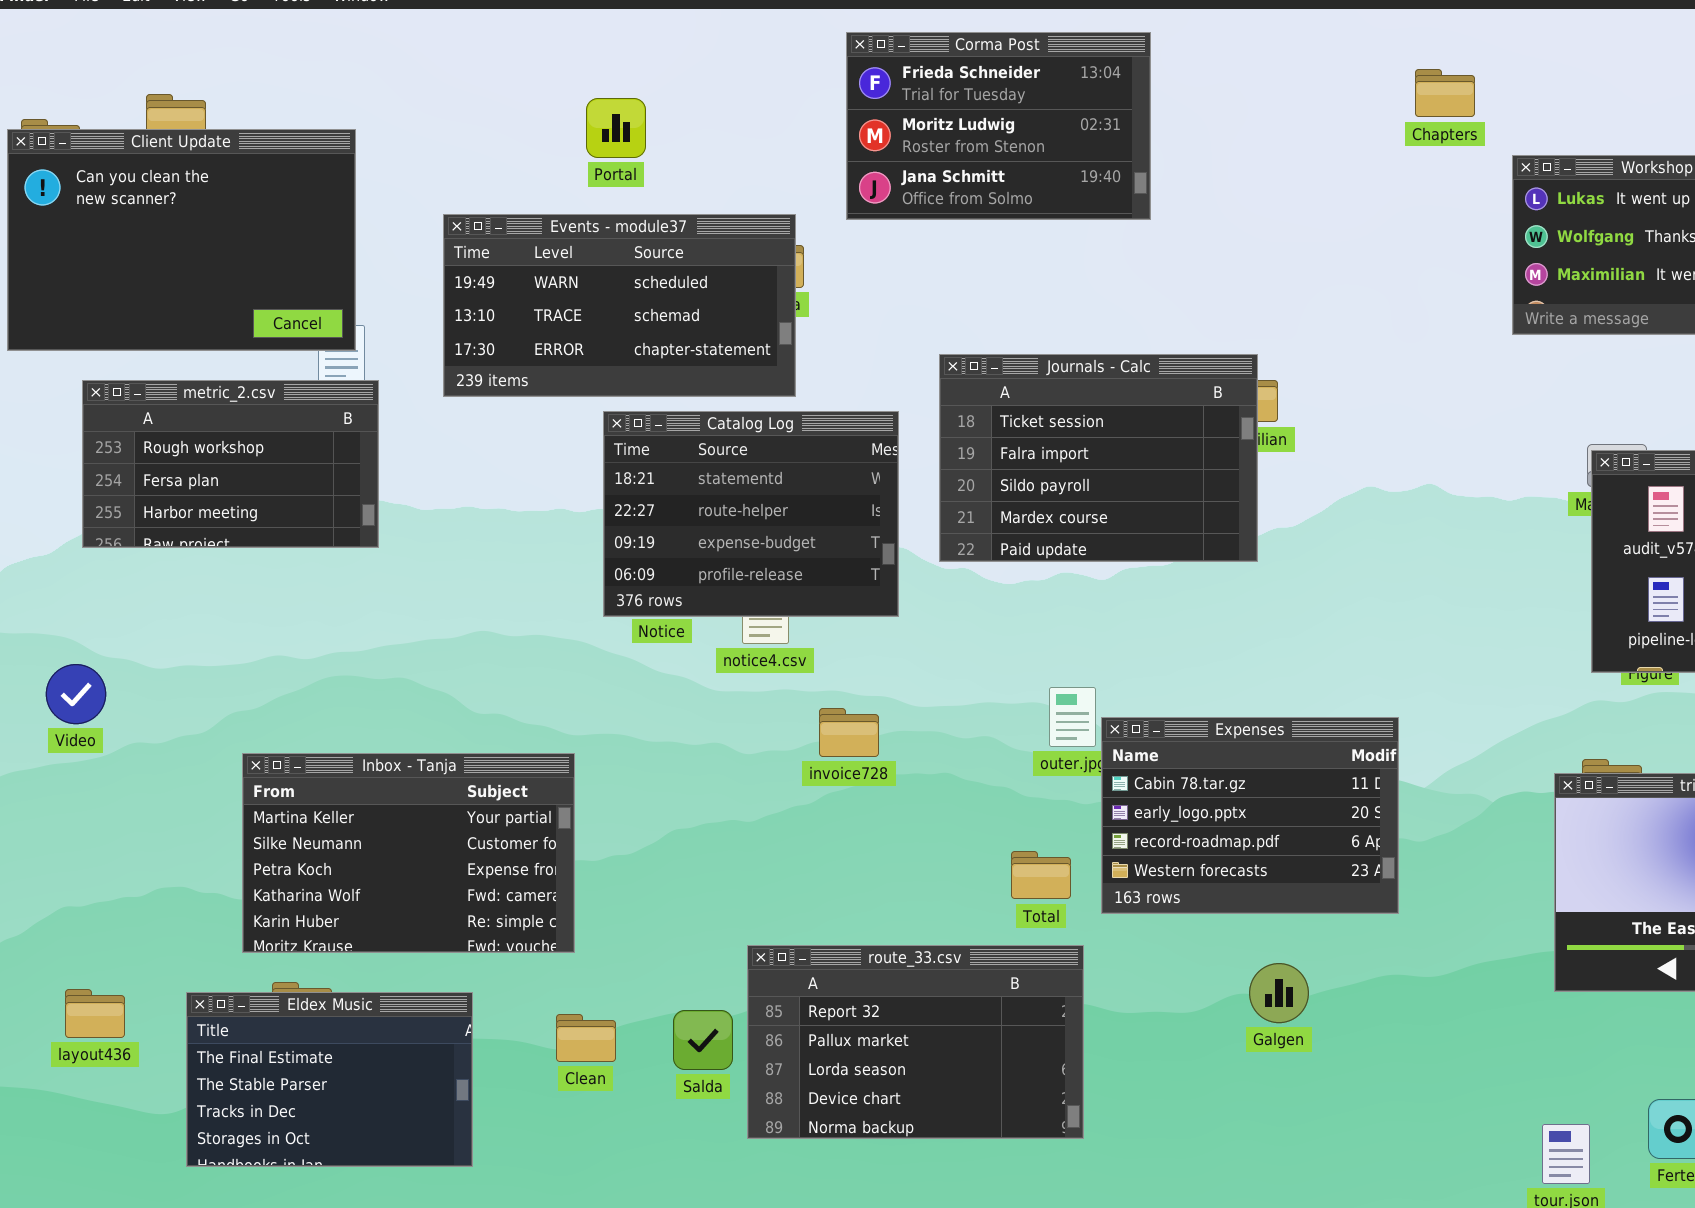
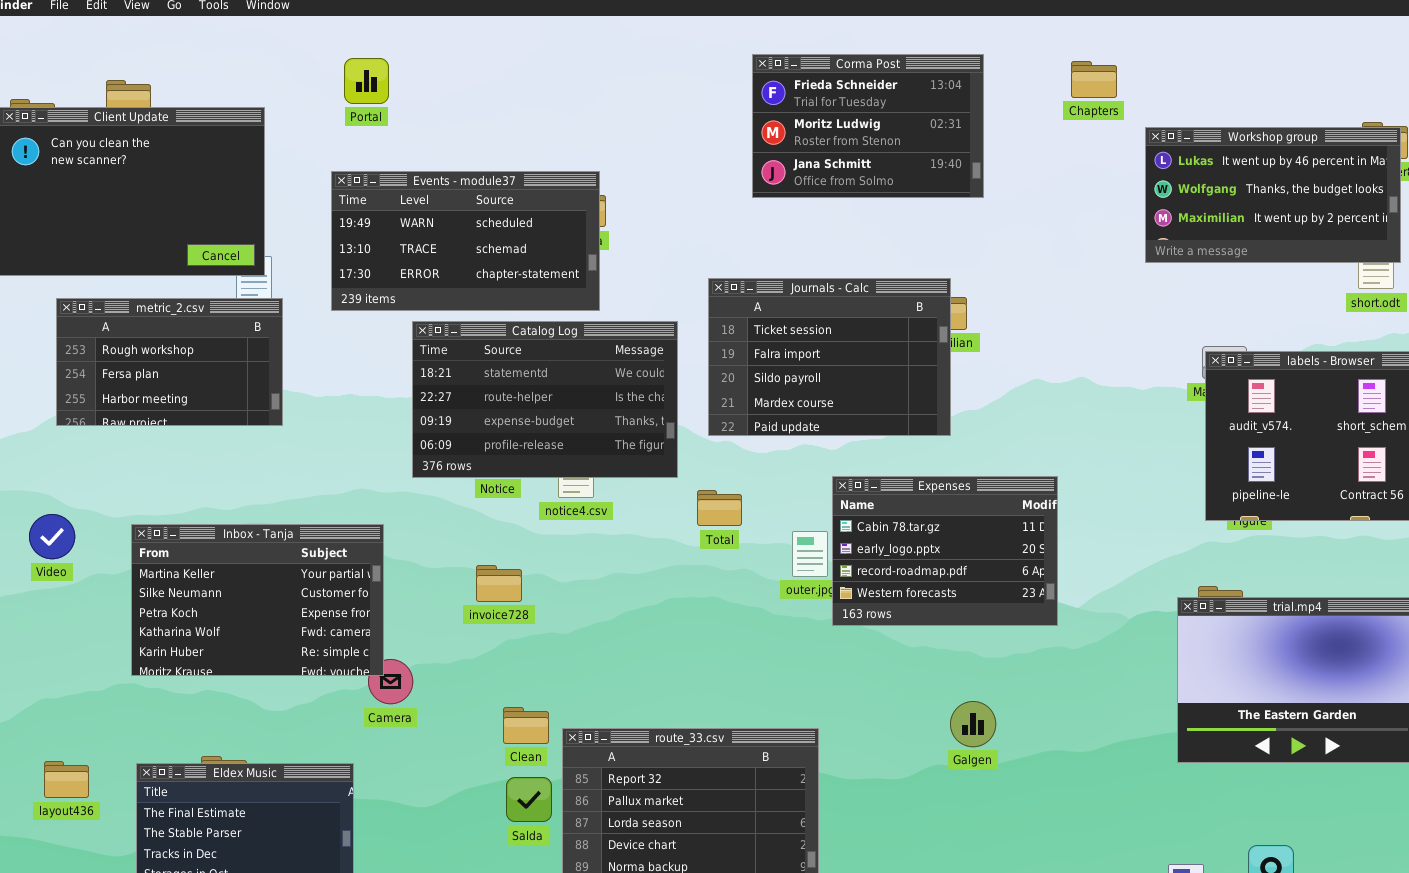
Corma Post: [846,32,1151,220] -> [752,54,984,198], moved
Portal: [586,98,646,158] -> [344,58,389,104], moved
Catalog Log: [603,411,899,617] -> [412,321,678,478], resized
invoice728: [819,708,879,757] -> [476,565,522,602], moved
Expenses: [1101,717,1399,914] -> [832,476,1058,626], moved
Inbox - Tanja: [242,753,575,953] -> [131,524,384,676], moved
Total: [1011,851,1071,899] -> [697,490,742,526], moved
Galgen: [1249,963,1309,1023] -> [950,701,996,747], moved
Clean: [556,1014,616,1062] -> [503,707,549,744], moved

